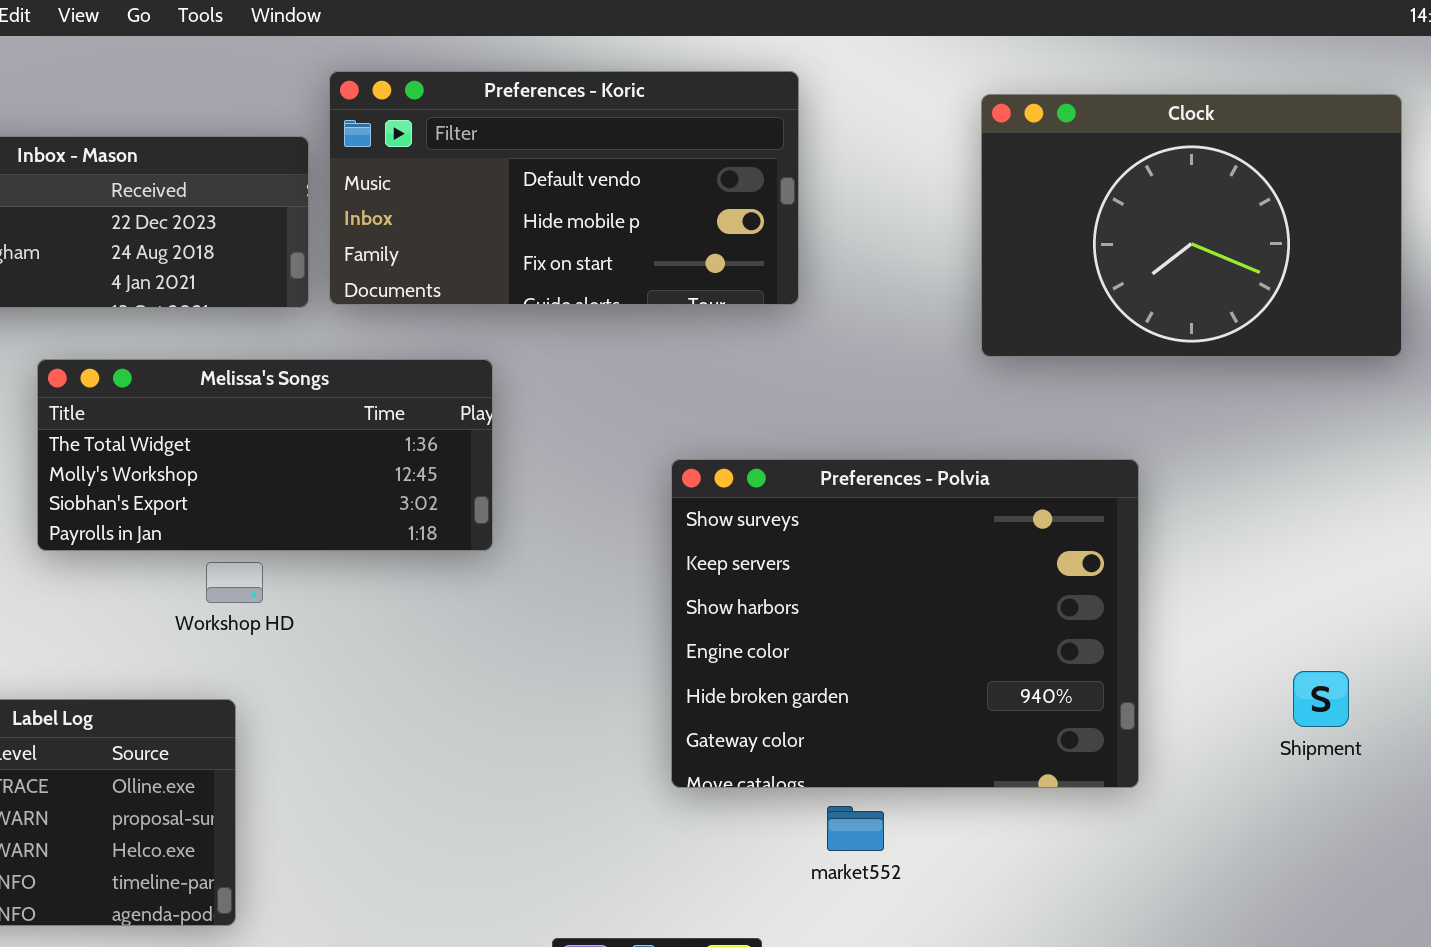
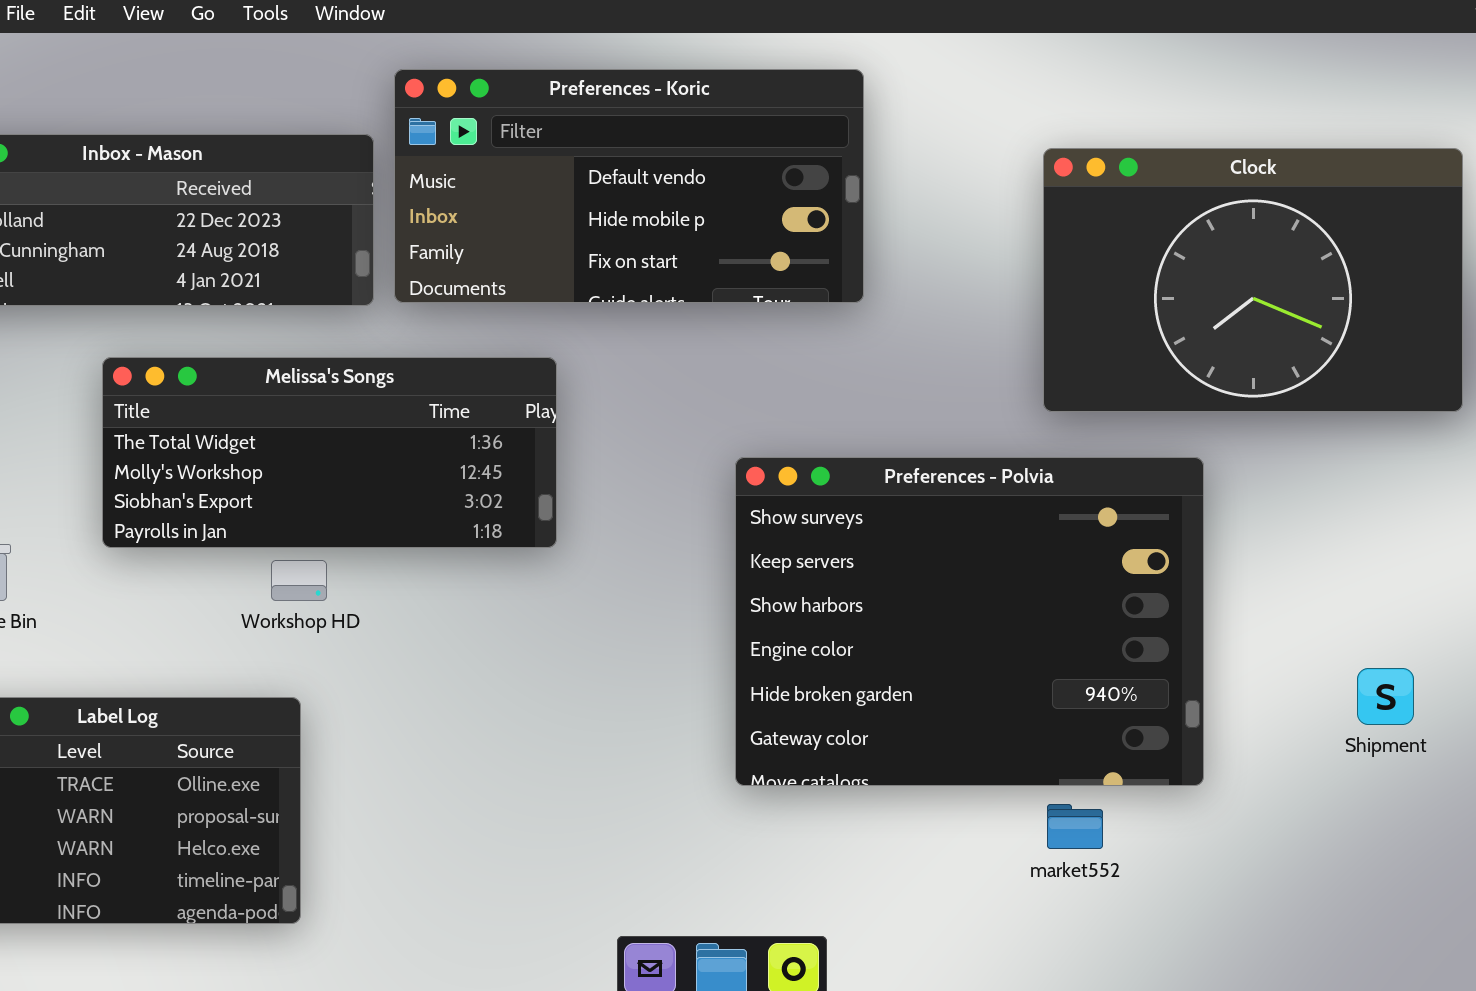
Clock: [981,94,1402,357] -> [1043,148,1463,412], moved
market552: [827,806,884,851] -> [1047,804,1103,849], moved

